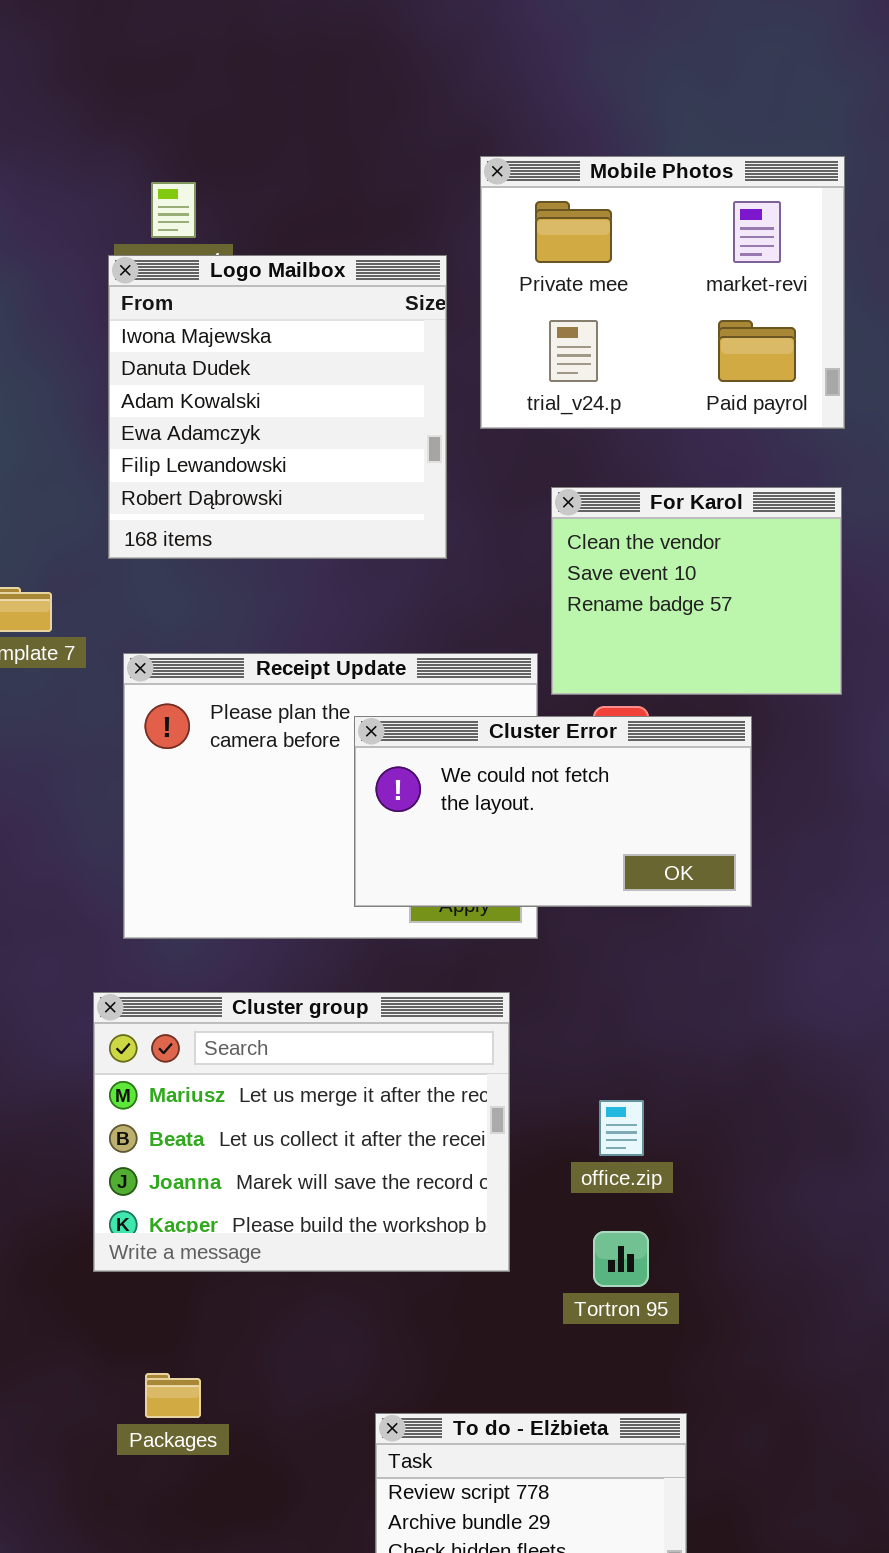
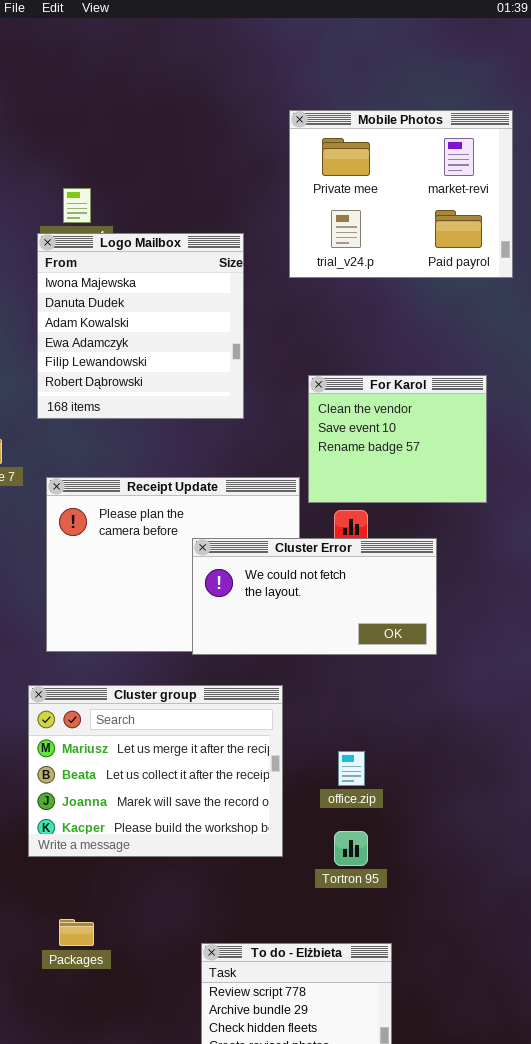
Mobile Photos: [480,156,845,429] -> [289,110,513,278], moved
Cluster Error: [354,716,752,907] -> [192,538,437,655], moved

